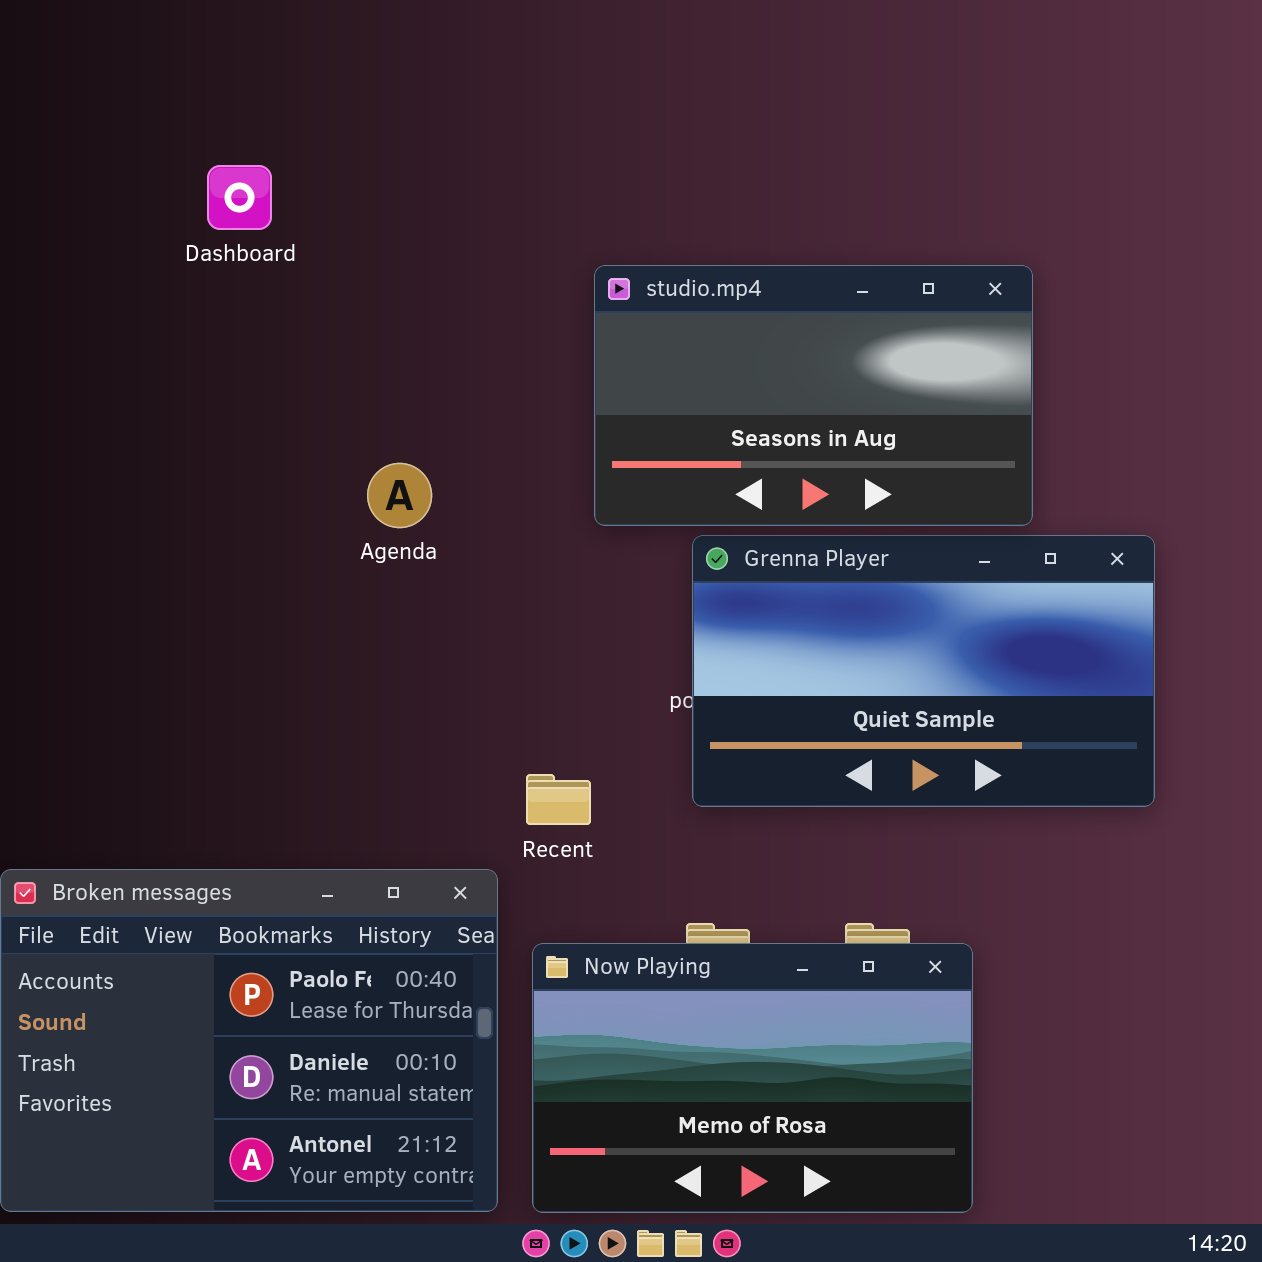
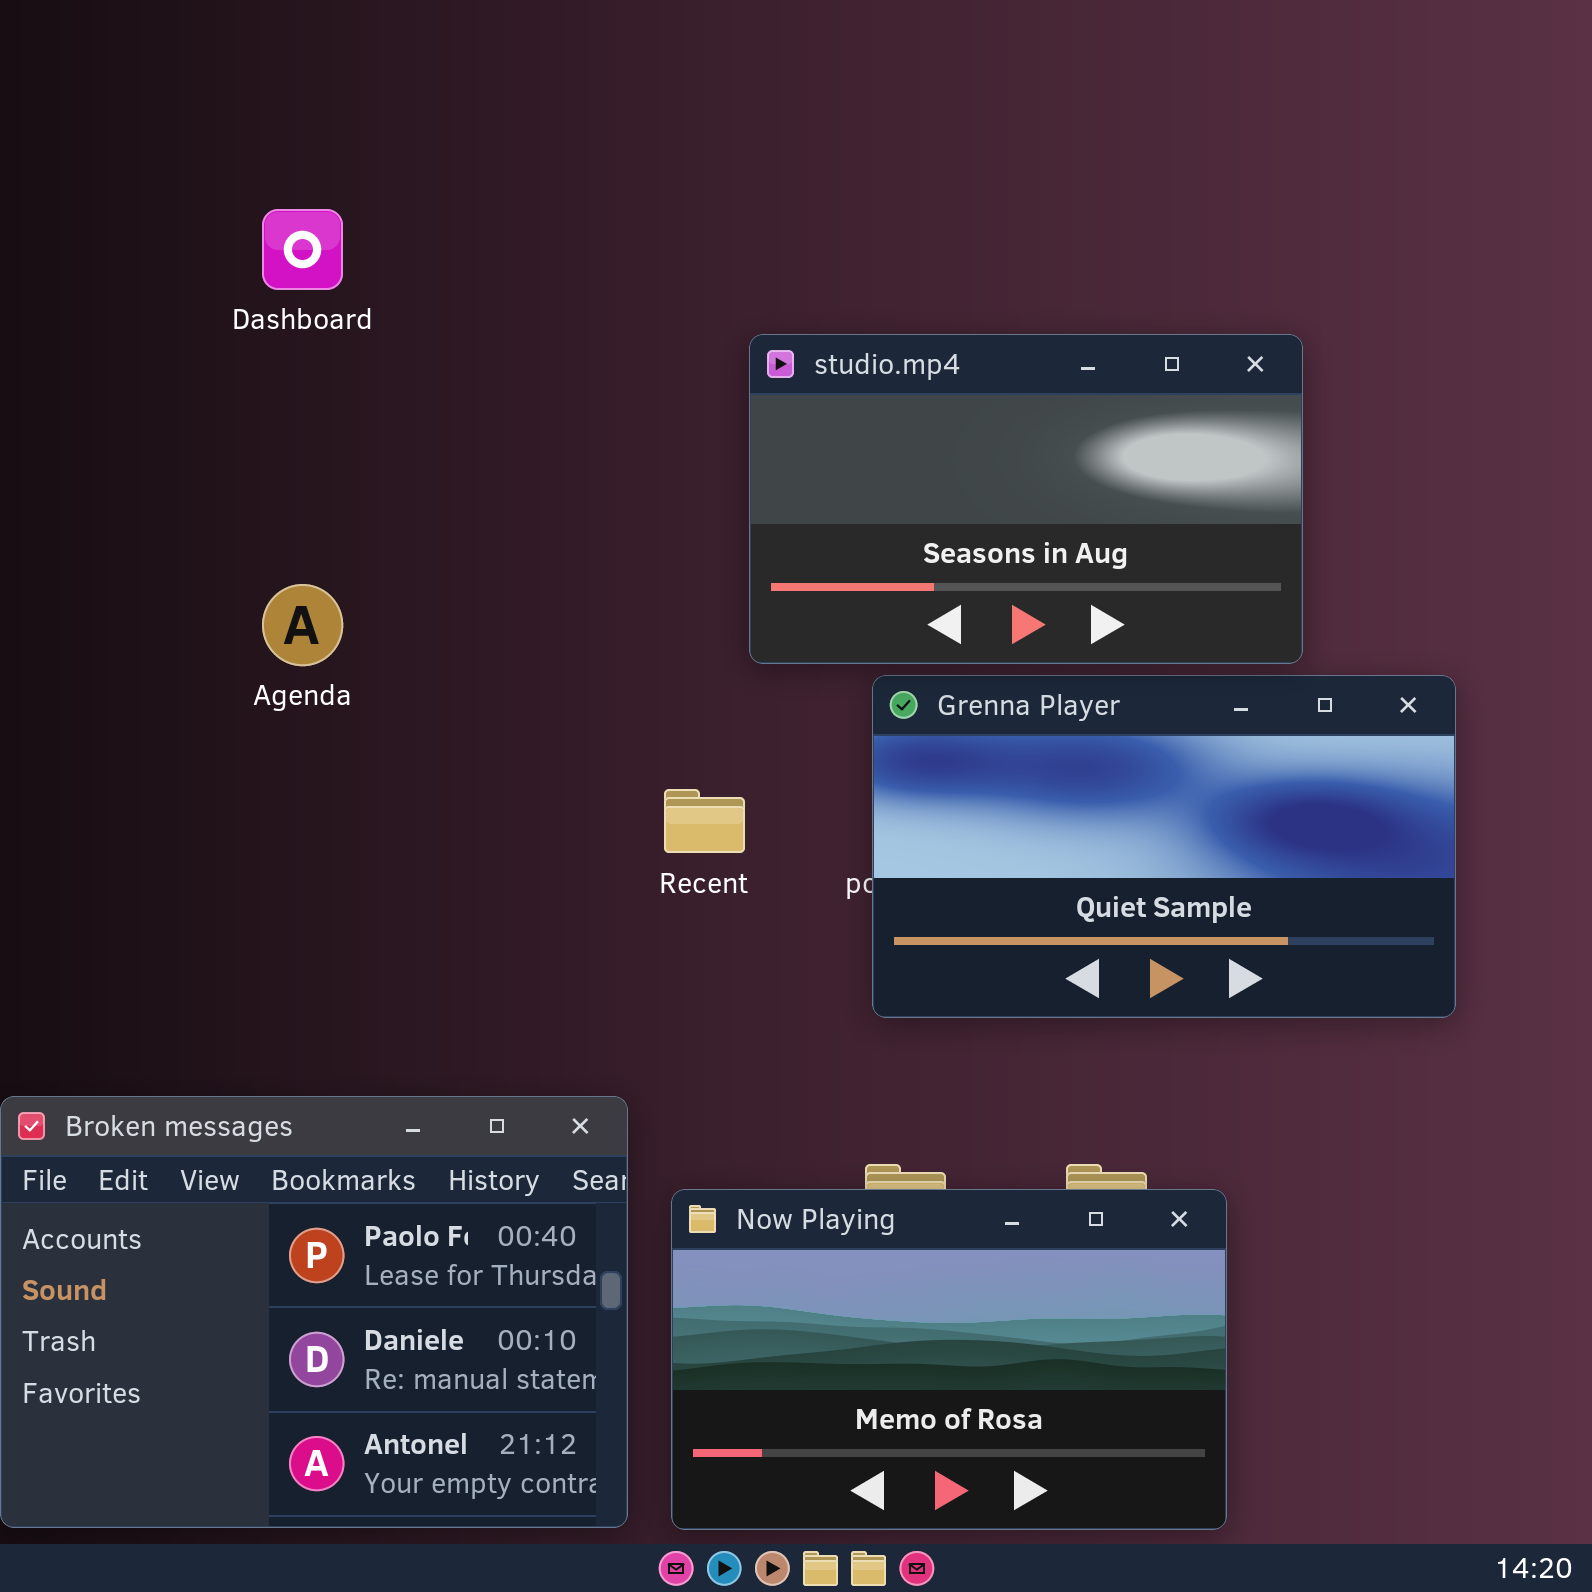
Agenda: [367,463,432,528] -> [262,584,343,666], moved
Recent: [526,774,591,825] -> [664,789,745,853], moved

